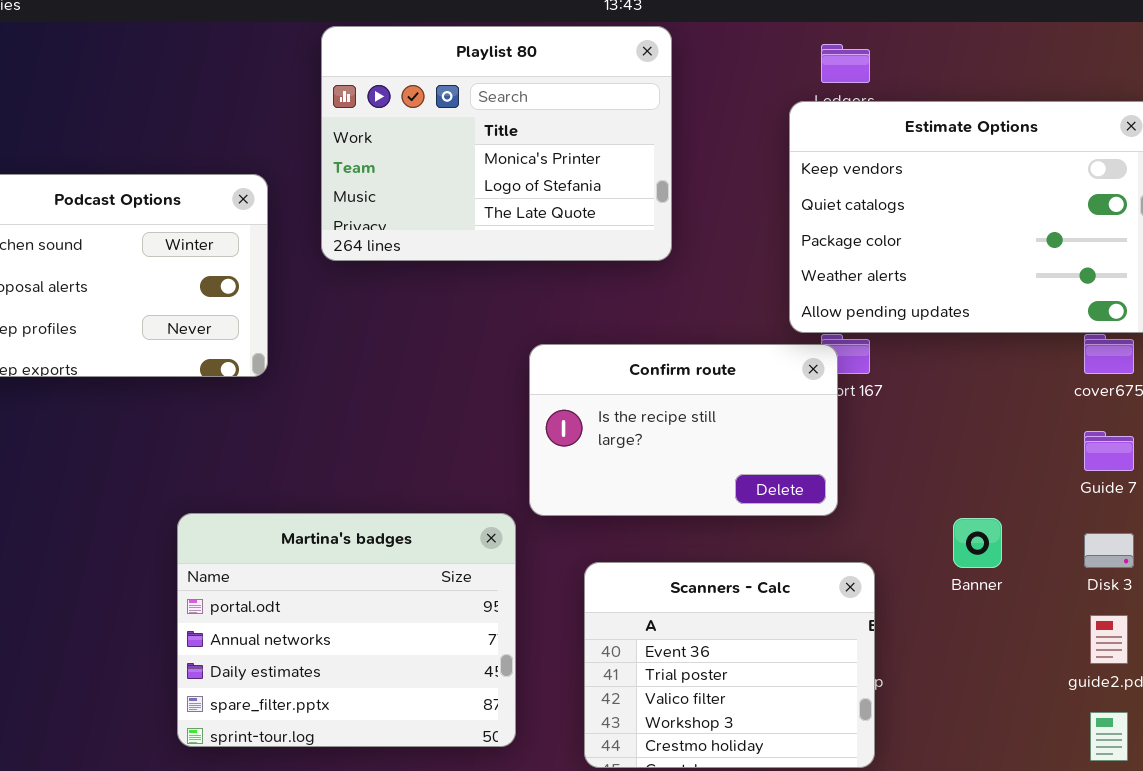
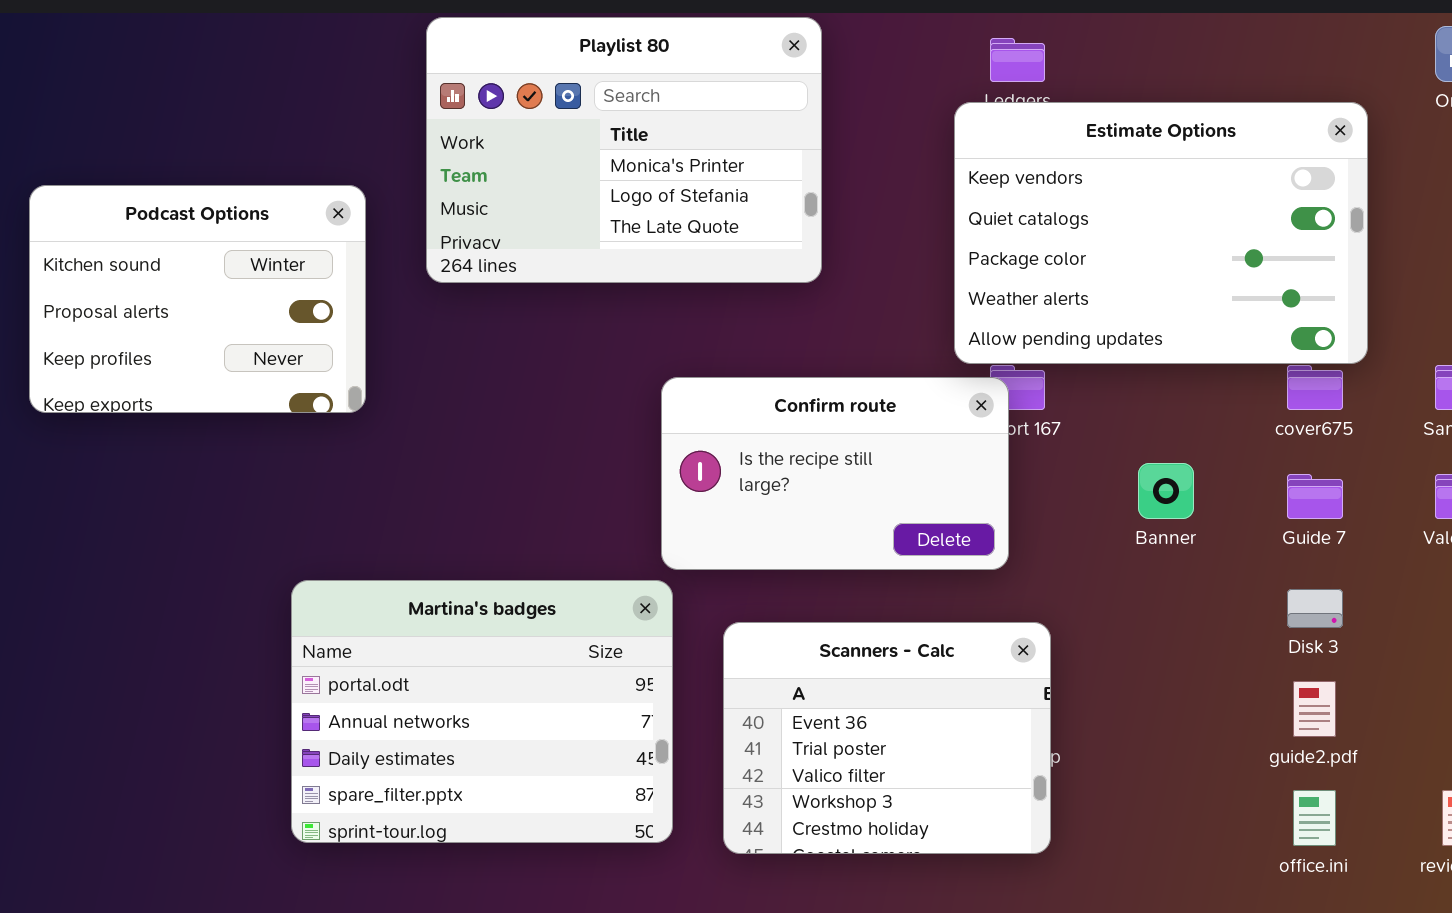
Martina's badges: [177,513,516,747] -> [291,580,673,843], moved
Banner: [953,518,1002,568] -> [1138,463,1194,519], moved

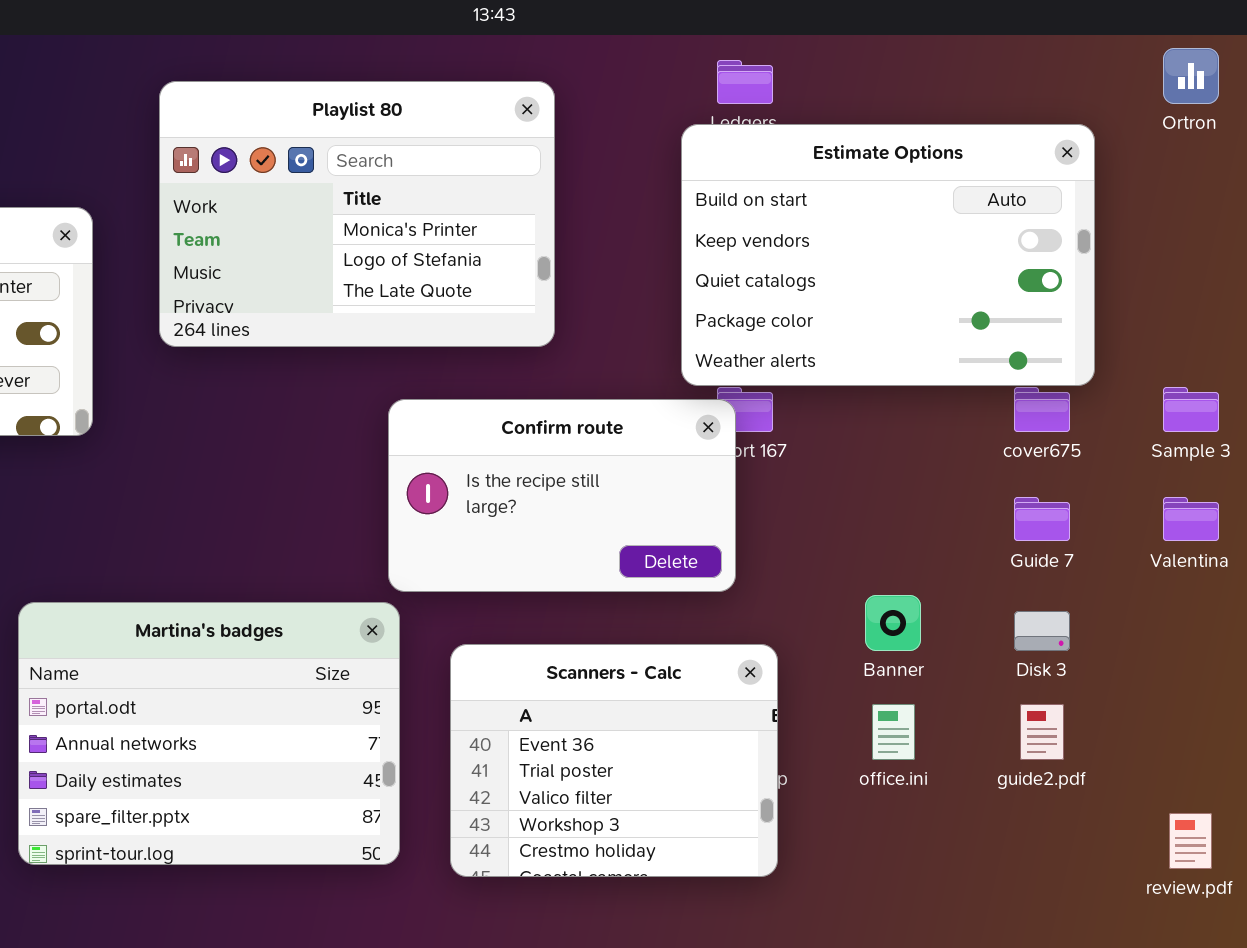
Playlist 80: [426,17,822,283] -> [159,81,555,347], moved
Estimate Options: [954,102,1368,364] -> [681,124,1095,386], scrolled up 1 row
Banner: [1138,463,1194,519] -> [865,595,921,651], moved
office.ini: [1293,790,1336,846] -> [872,704,915,760], moved

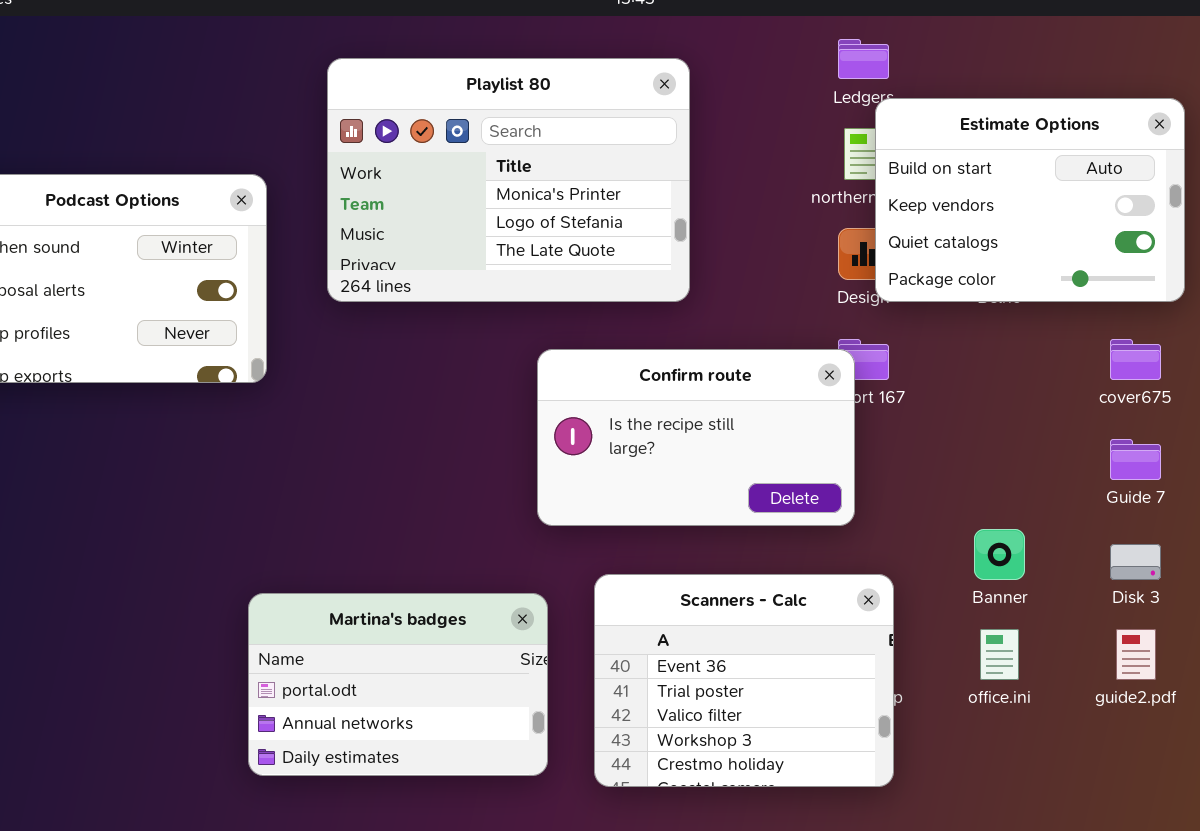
Estimate Options: [681,124,1095,386] -> [875,98,1185,302], resized
Martina's badges: [18,602,400,865] -> [248,593,548,776], resized

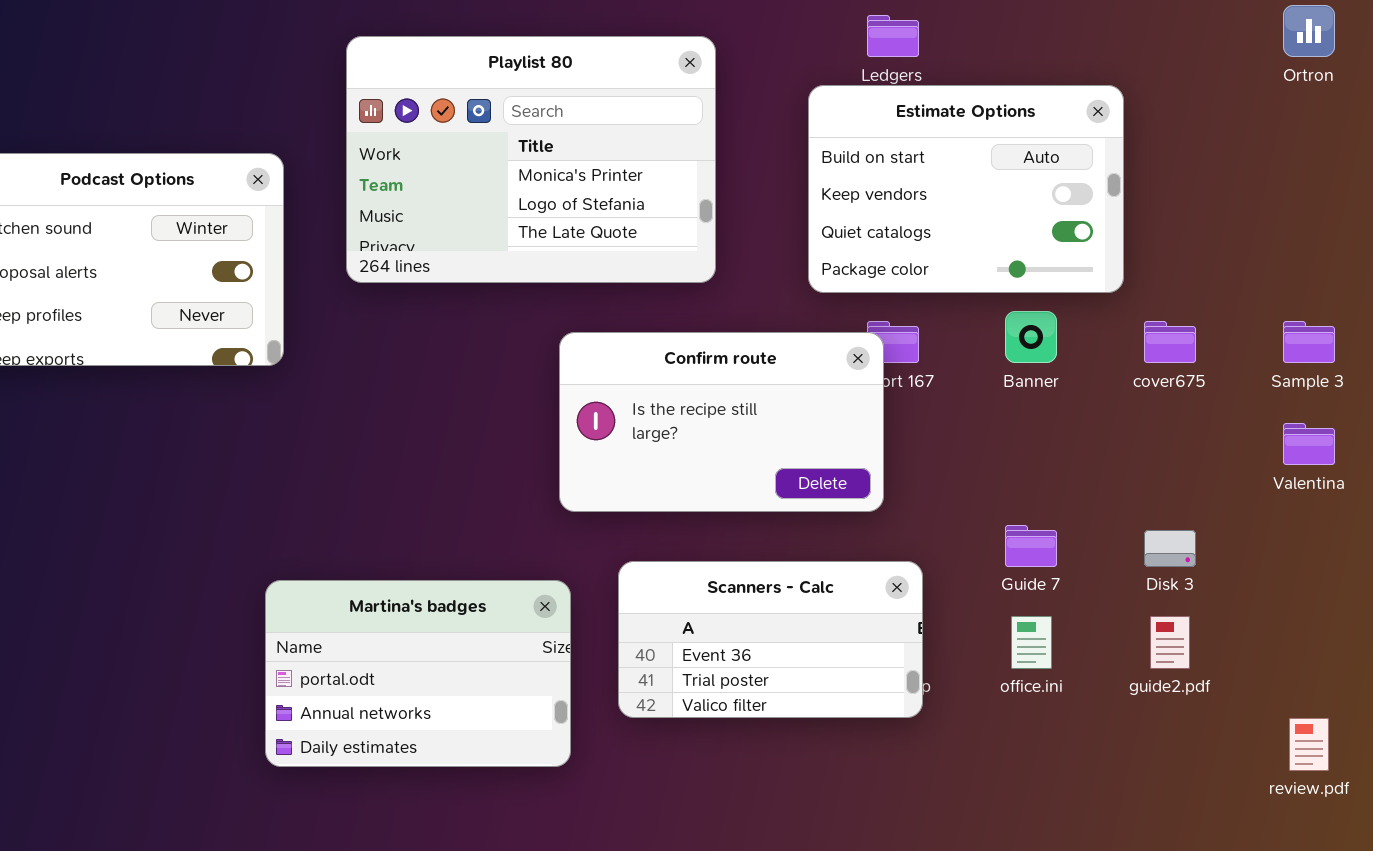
Estimate Options: [875,98,1185,302] -> [808,85,1124,293], moved
Guide 7: [1110,439,1161,480] -> [1005,525,1057,567], moved
Banner: [974,529,1025,580] -> [1005,311,1057,363], moved
Scanners - Calc: [594,574,894,787] -> [618,561,923,718], resized

